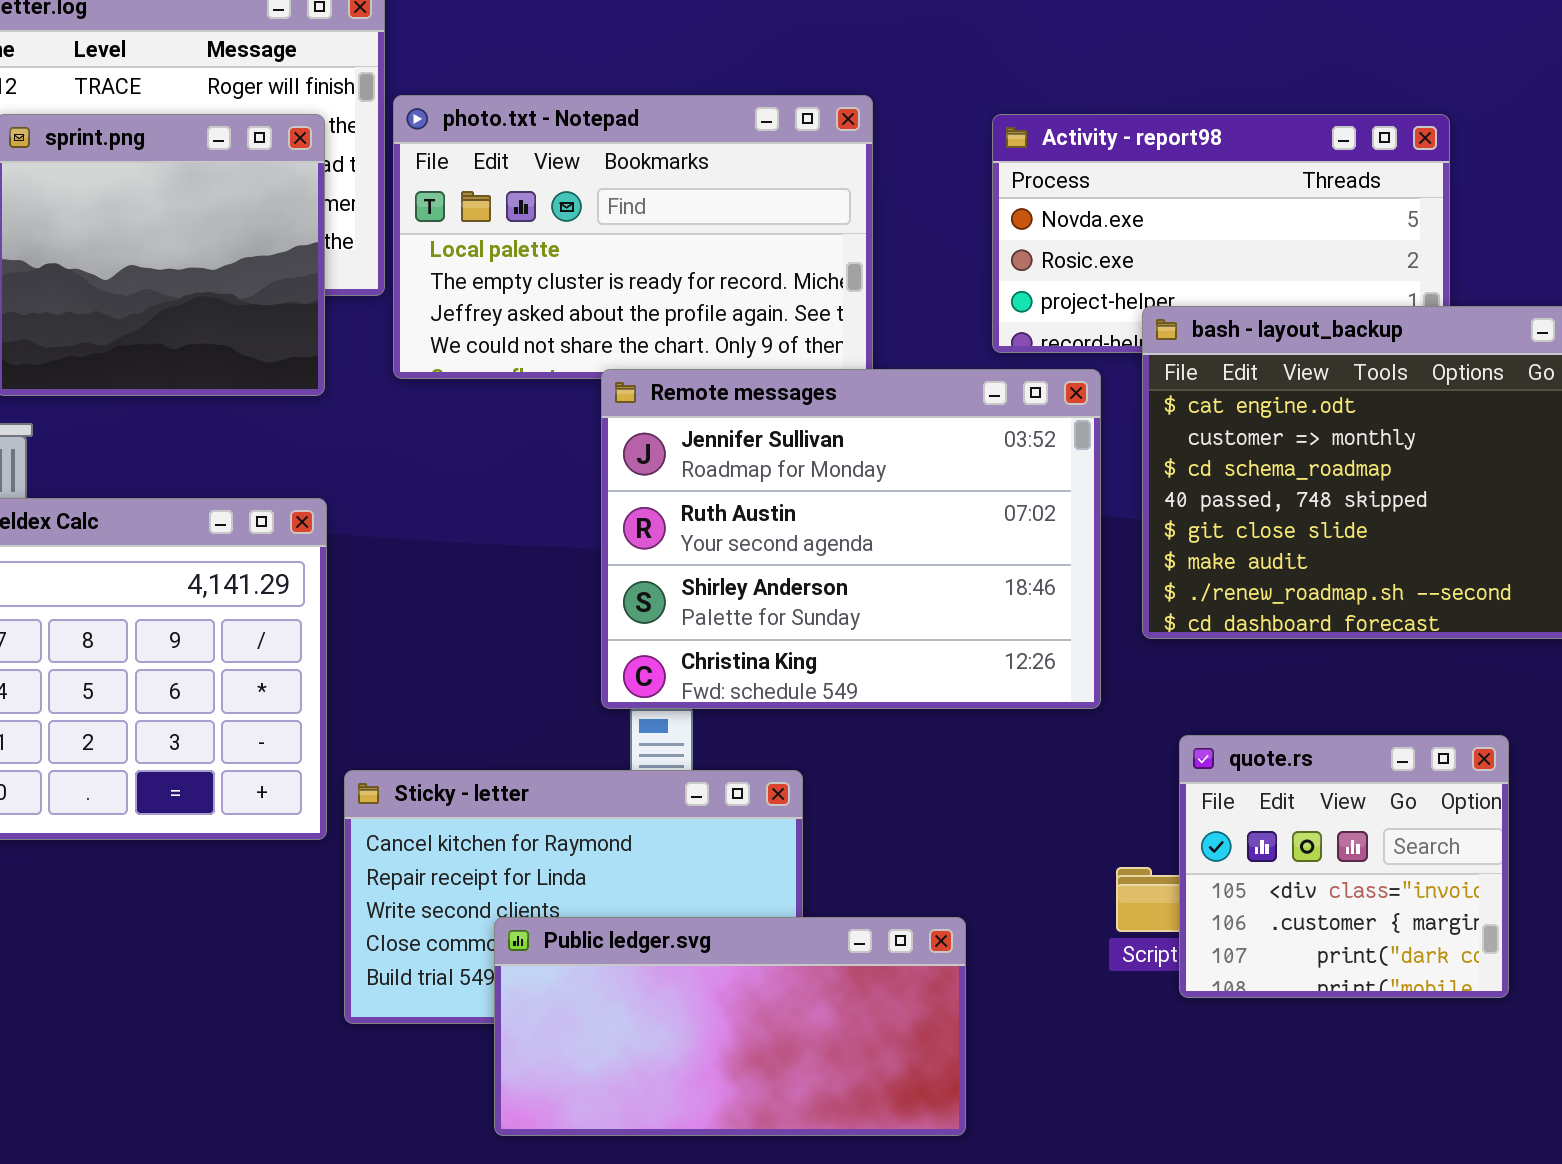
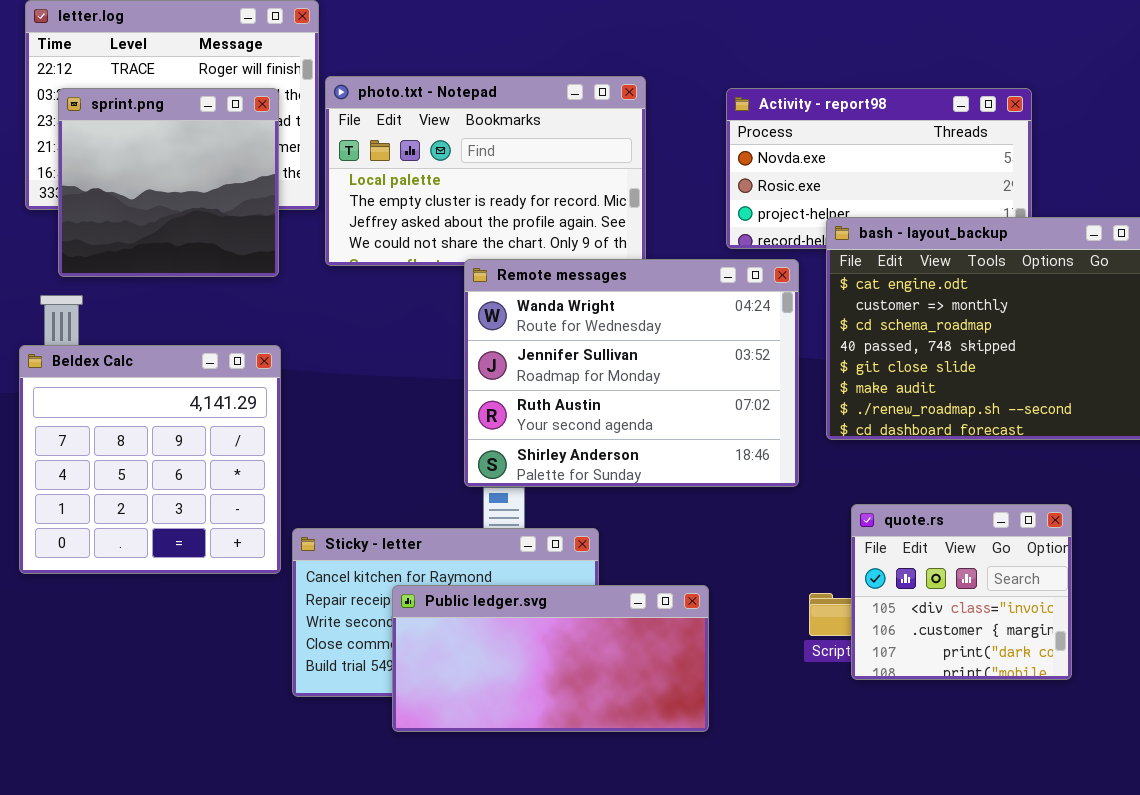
Remote messages: [601,369,1101,709] -> [464,259,799,487], scrolled up 1 row
Public ledger.svg: [494,917,966,1136] -> [392,585,709,732], moved

